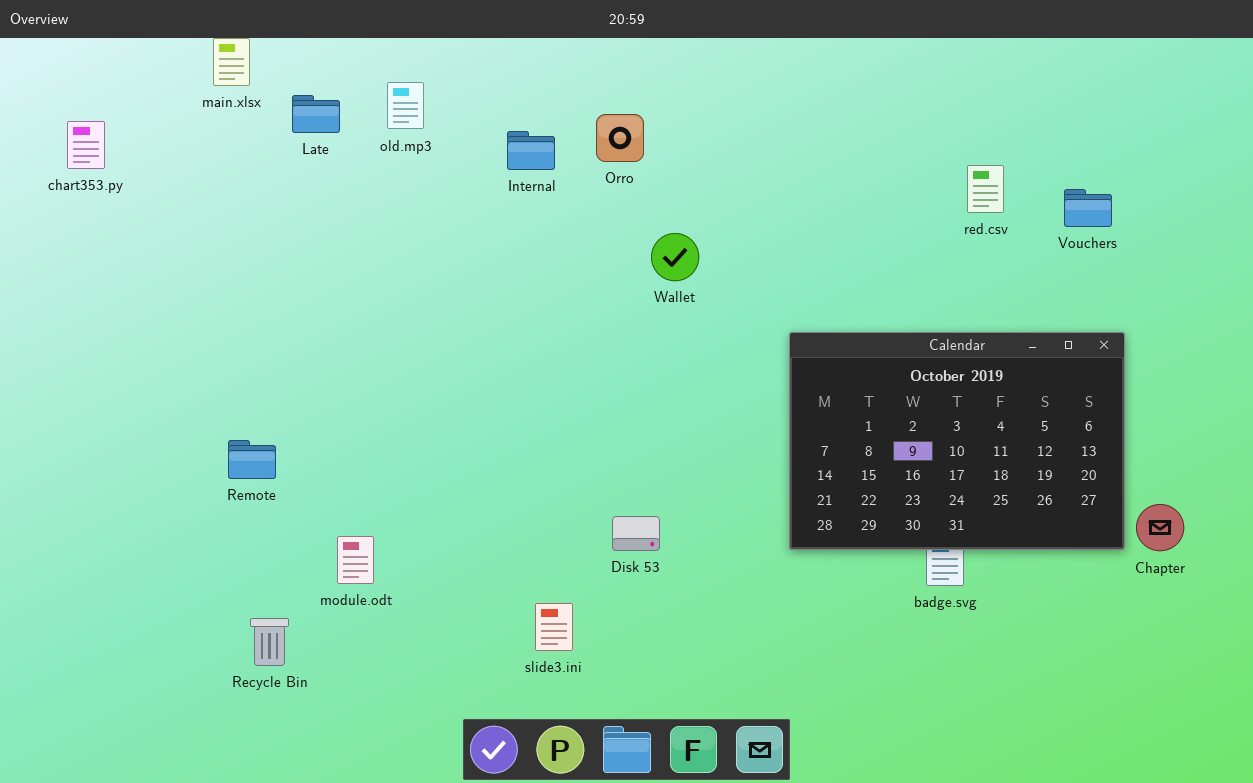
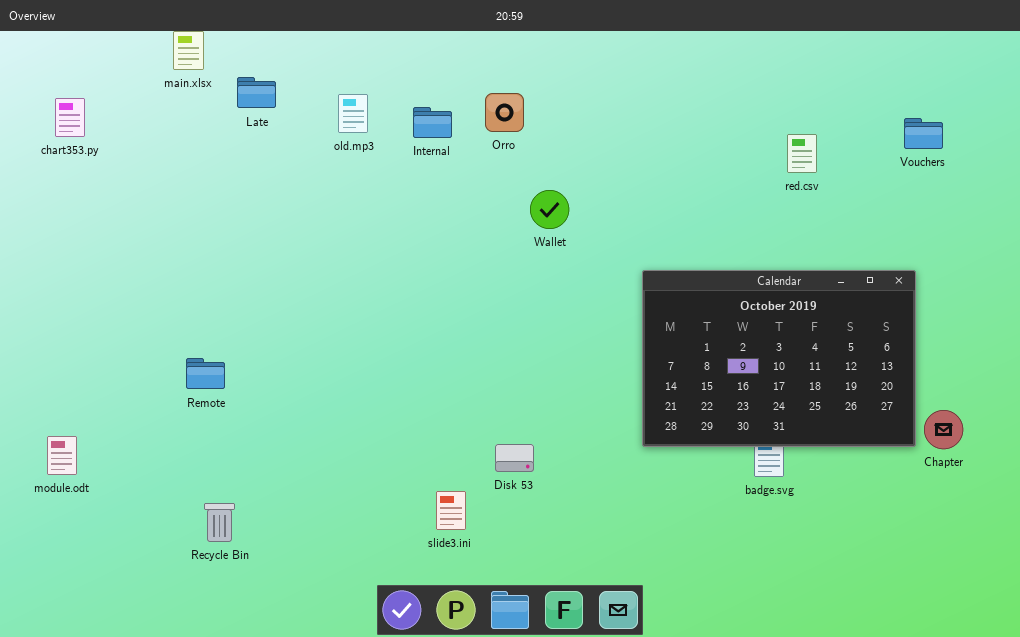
old.mp3: [387,82,424,129] -> [338,94,368,133], moved
Vouchers: [1064,189,1112,227] -> [904,118,943,149], moved
Disk 53: [612,516,660,551] -> [495,444,534,472], moved
module.odt: [337,536,374,584] -> [47,436,77,475], moved

